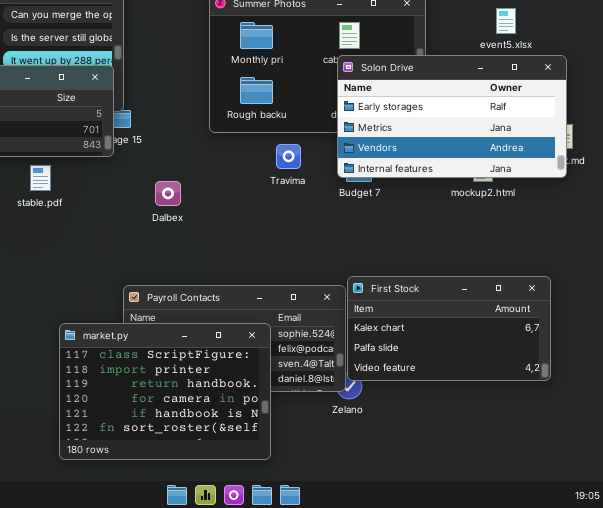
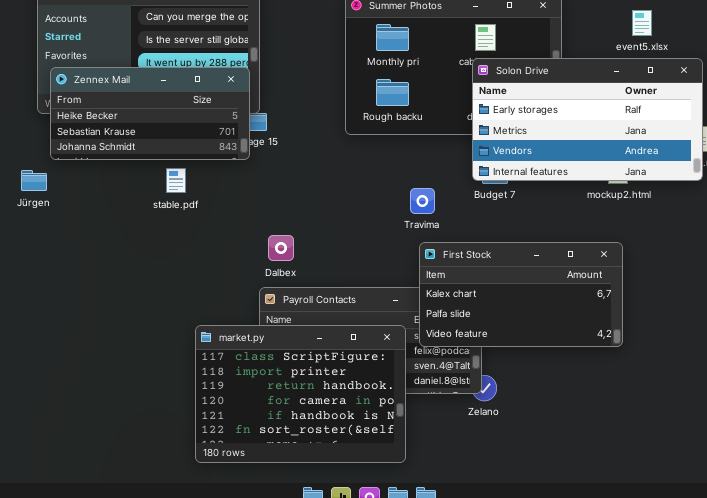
Travima: [276,144,301,169] -> [410,188,435,214], moved
Dalbex: [155,181,181,206] -> [268,235,294,261], moved
First Stock: [347,276,551,381] -> [419,242,623,347], moved

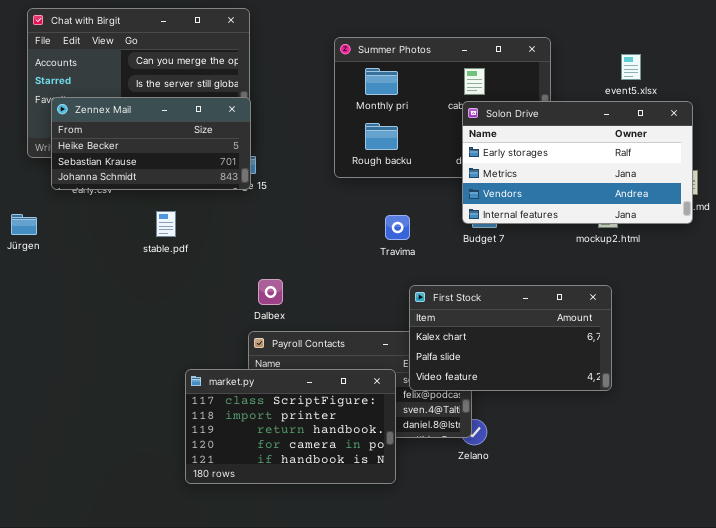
Zennex Mail: [50,67,250,160] -> [51,97,251,190], moved
Travima: [410,188,435,214] -> [385,215,410,240], moved
market.py: [195,325,406,463] -> [185,369,396,484], resized

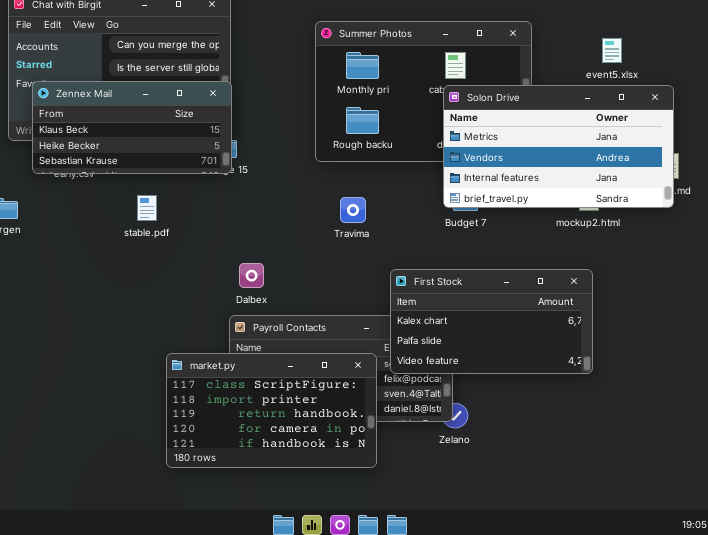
Zennex Mail: [51,97,251,190] -> [32,81,232,174], scrolled up 1 row
Solon Drive: [462,101,693,224] -> [443,85,674,208], scrolled down 1 row
Travima: [385,215,410,240] -> [340,197,366,223], moved

